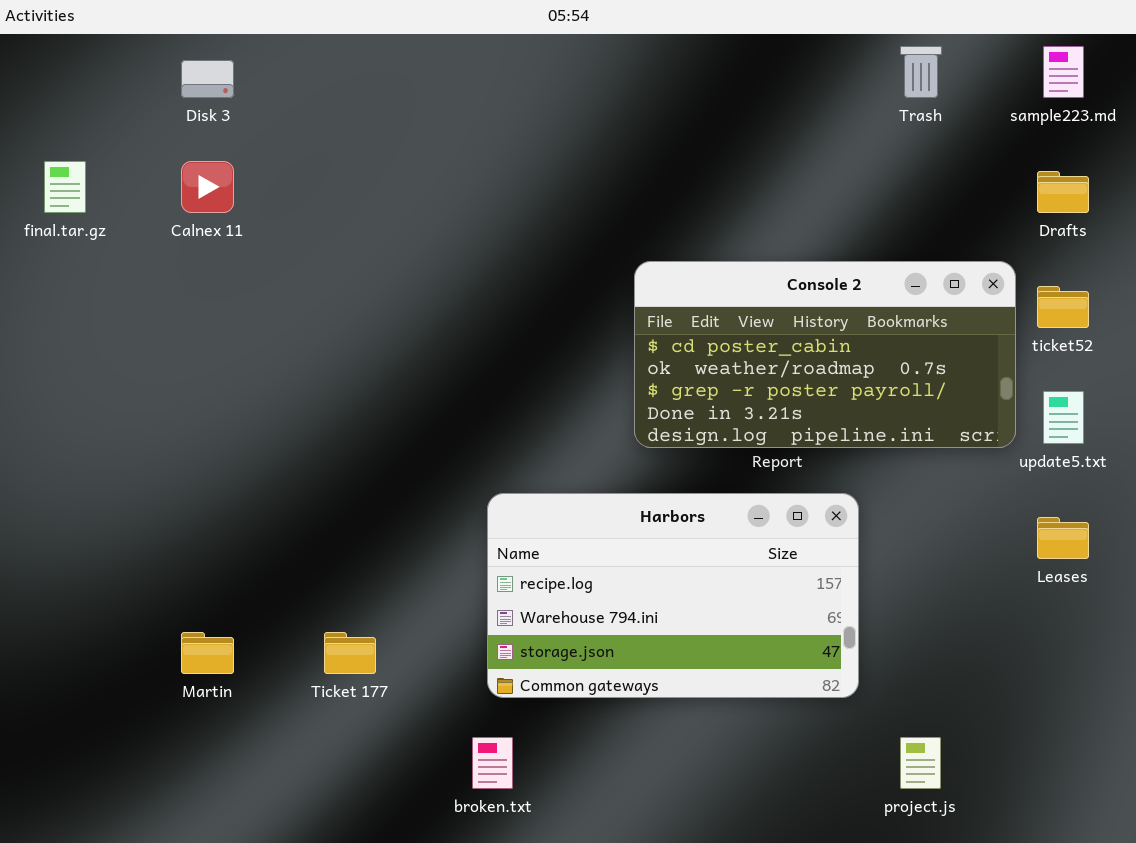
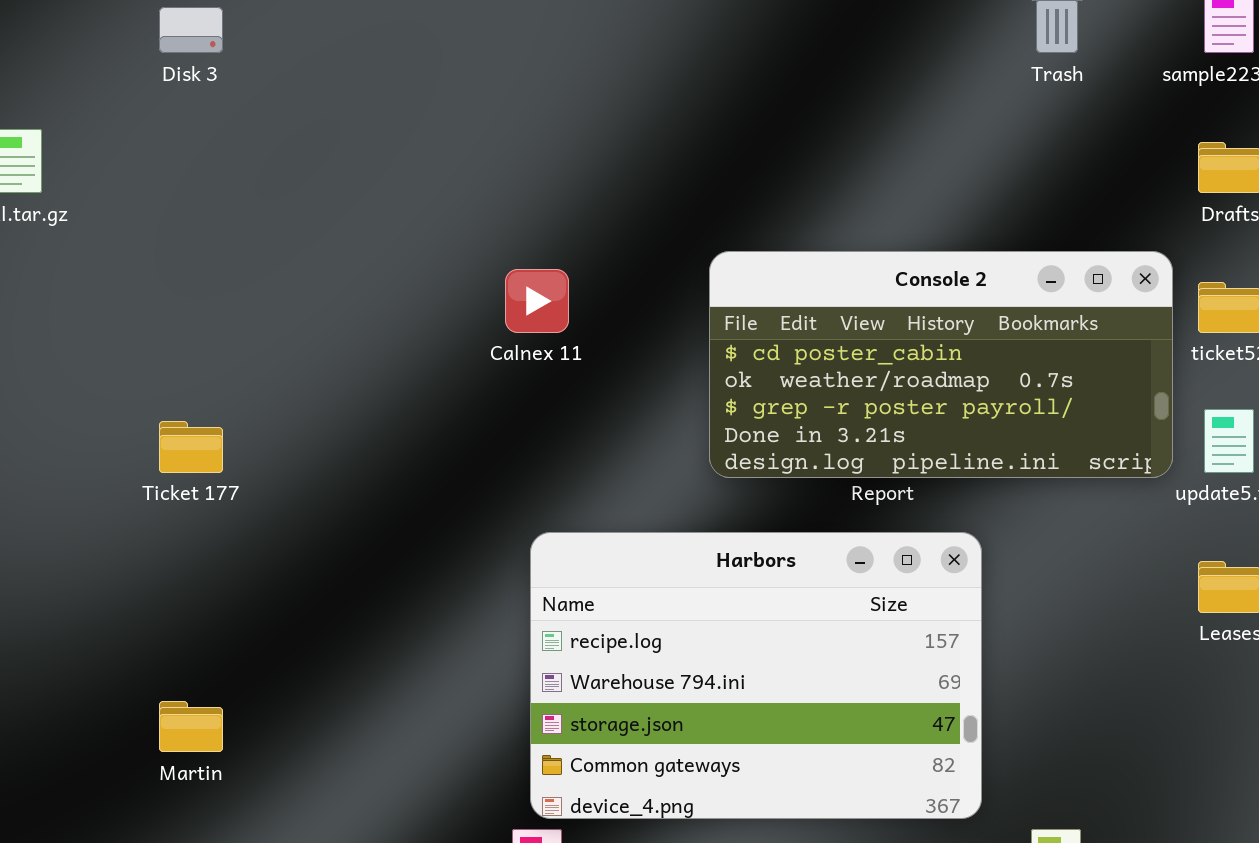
Calnex 11: [181,161,234,213] -> [505,269,569,333], moved
Harbors: [487,493,859,698] -> [530,532,982,819], resized
Ticket 177: [324,632,376,674] -> [159,421,223,473], moved

